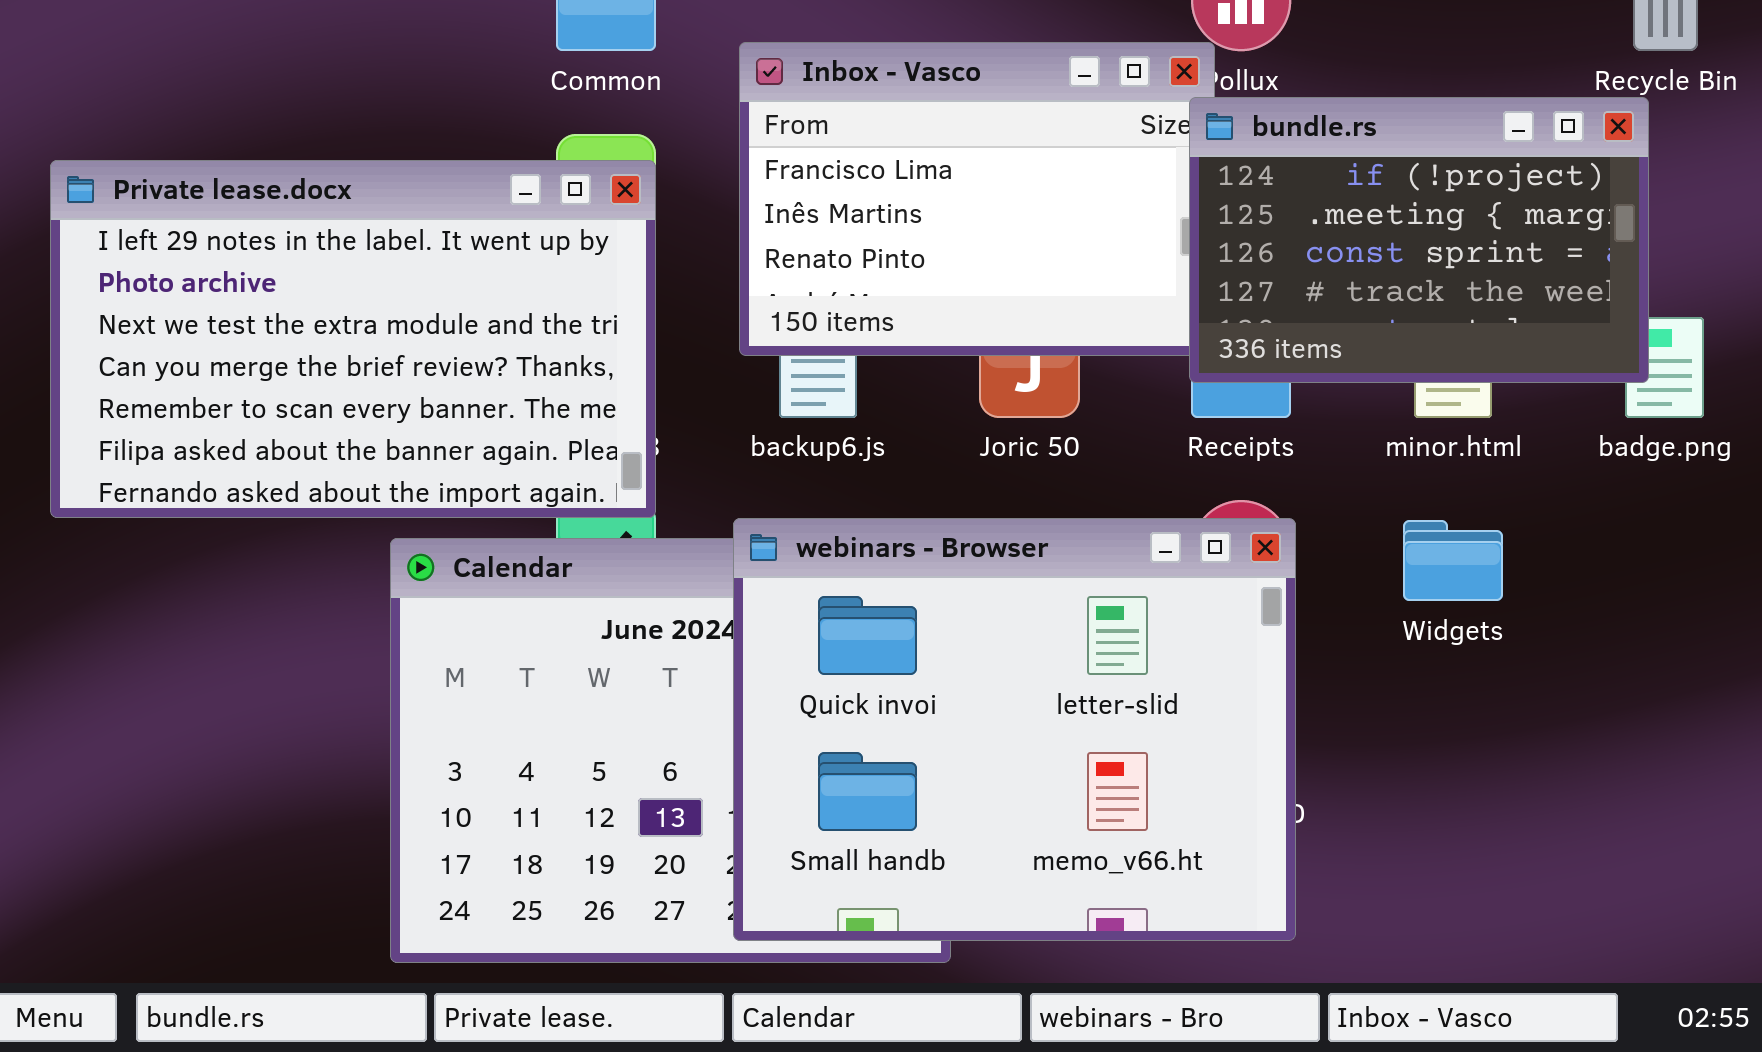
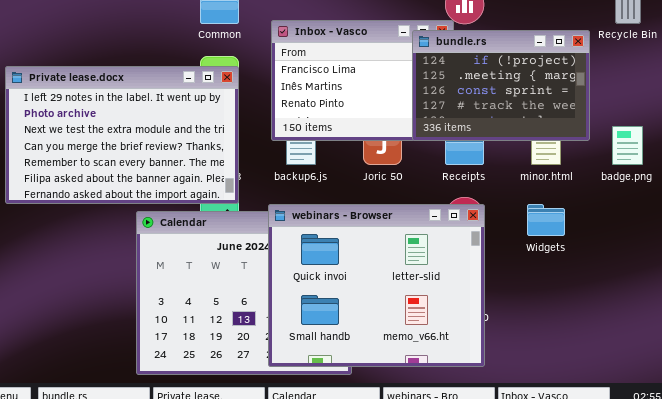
bundle.rs: [1189,97,1649,383] -> [412,30,590,141], moved

